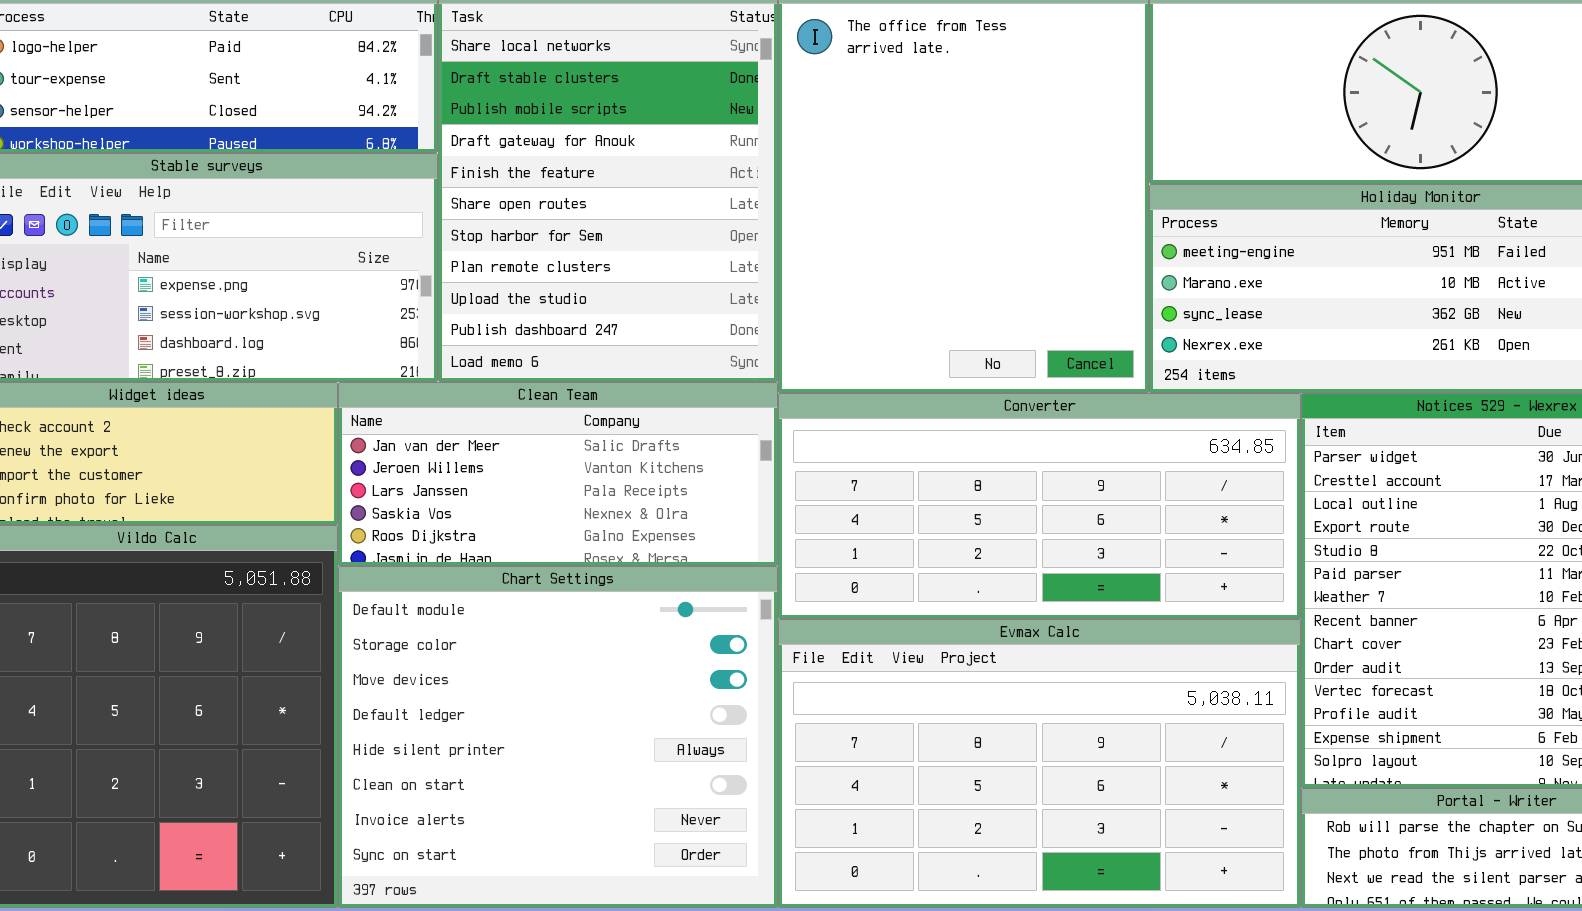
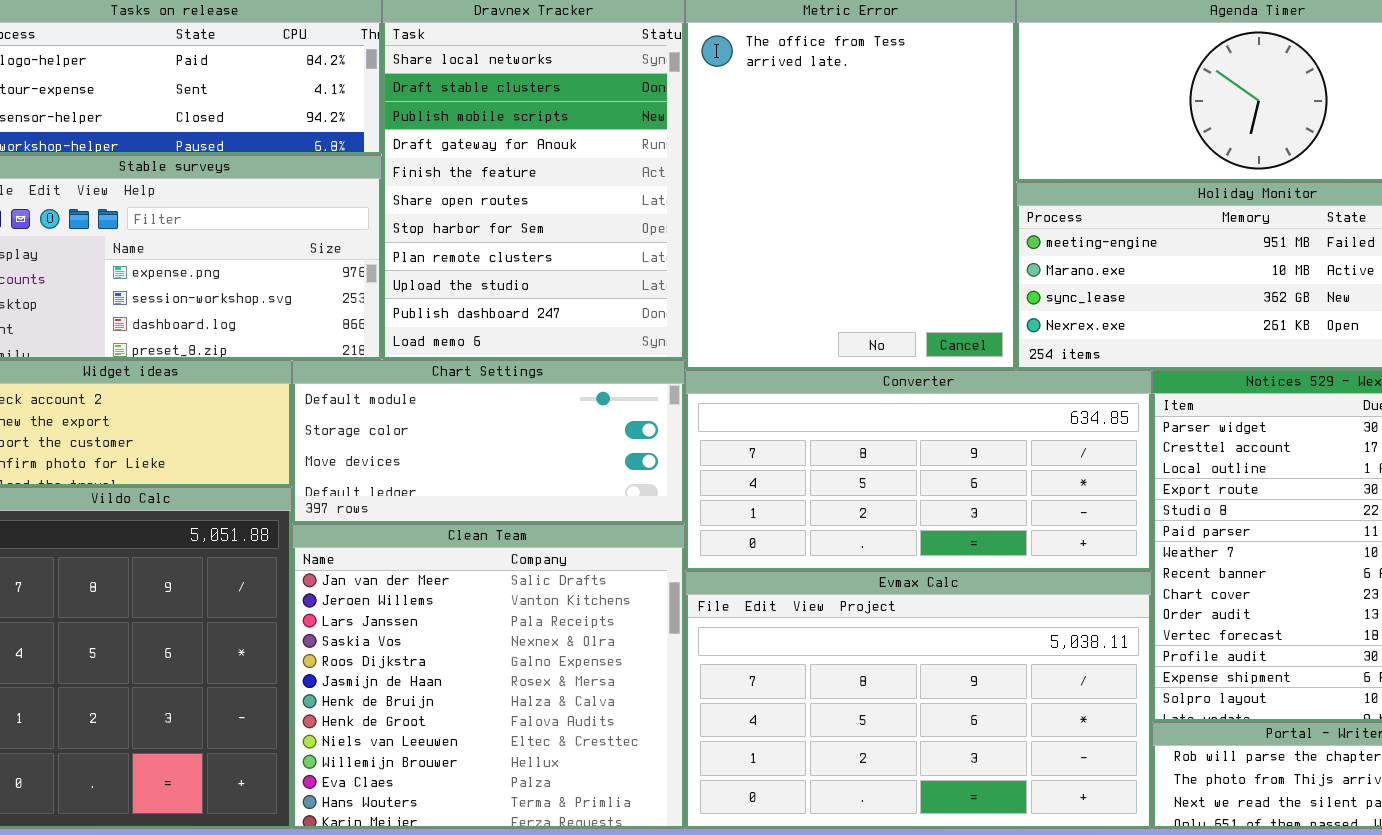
Clean Team: [338,382,778,566] -> [292,524,685,829], moved, resized
Chart Settings: [338,566,778,908] -> [292,360,685,524], moved, resized

